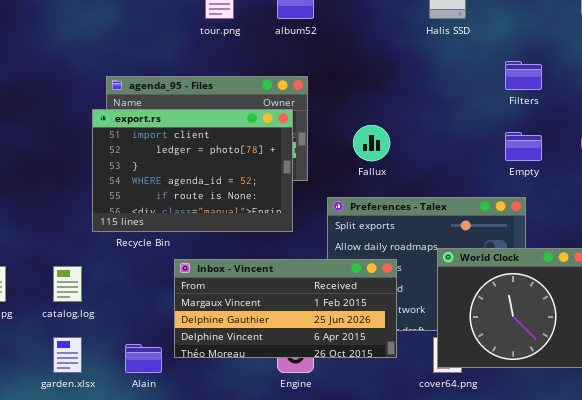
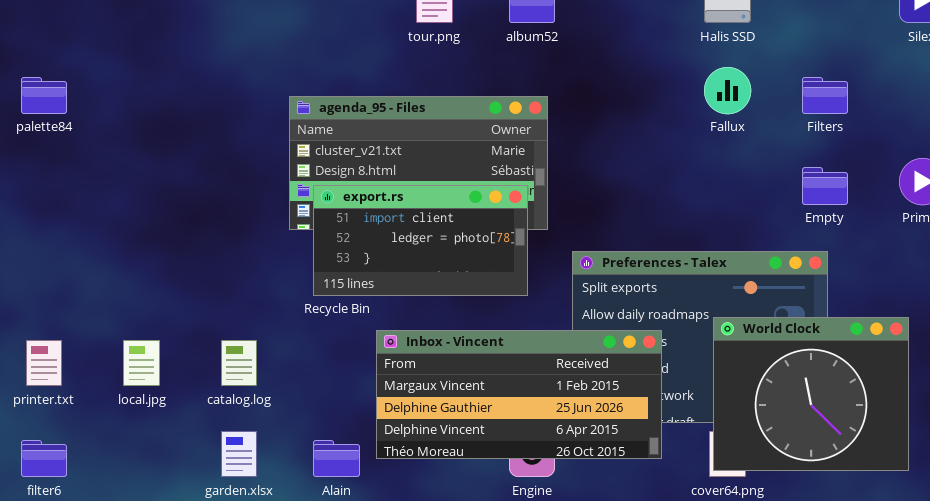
export.rs: [92,109,293,232] -> [313,185,528,296], resized
Fallux: [353,125,390,161] -> [704,67,751,114], moved

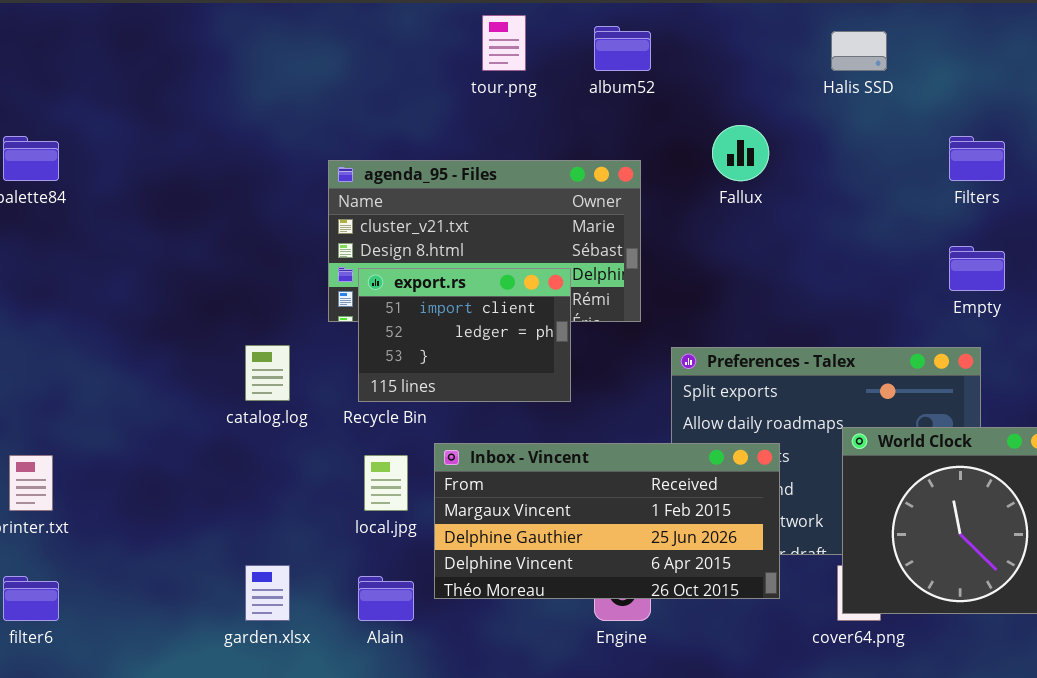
Fallux: [704,67,751,114] -> [712,125,769,181], moved
export.rs: [313,185,528,296] -> [358,268,571,402], resized
local.jpg: [123,340,160,386] -> [364,455,408,511], moved
catalog.log: [221,340,257,386] -> [245,345,290,401], moved

